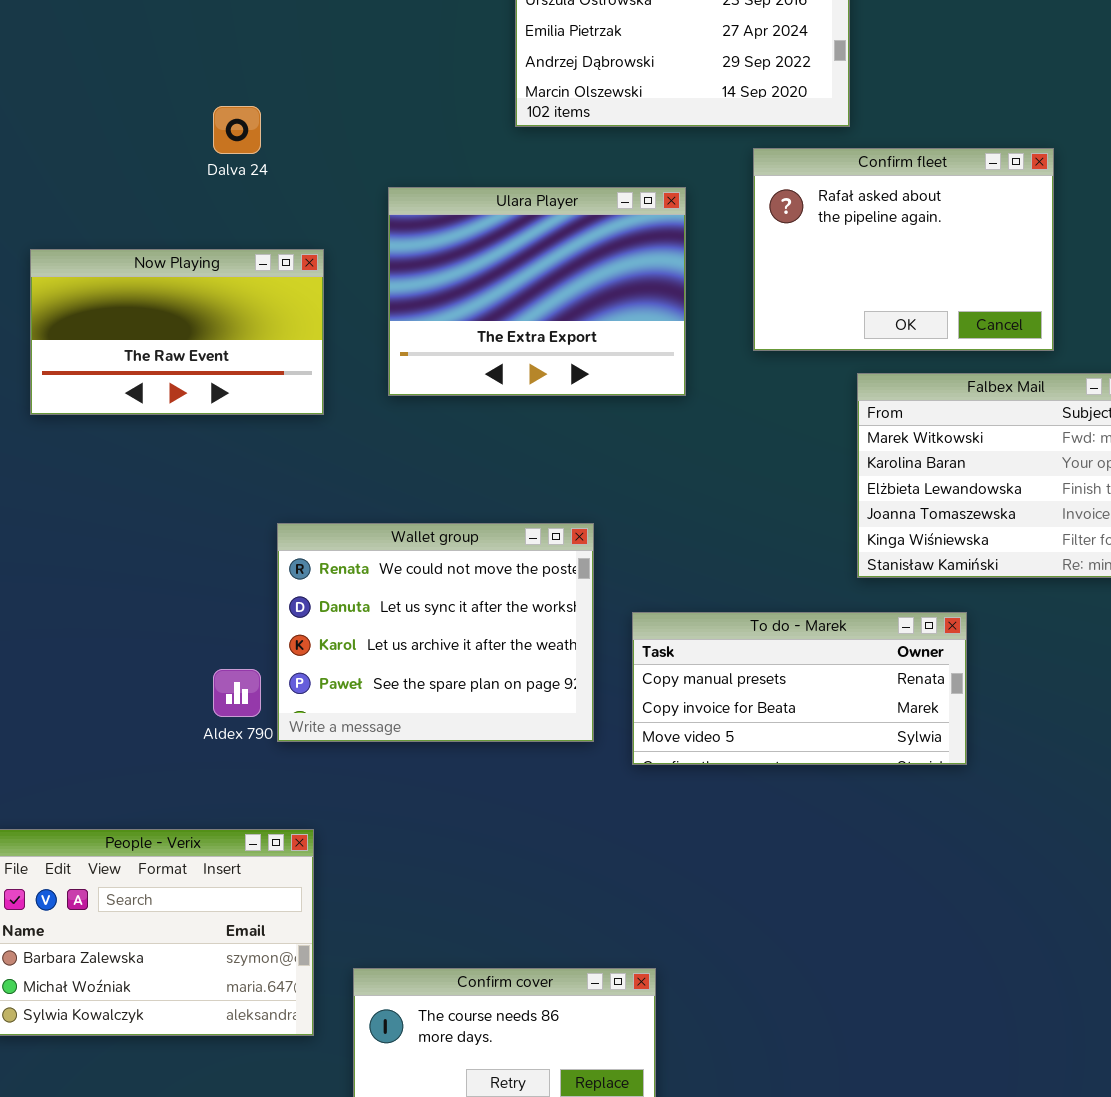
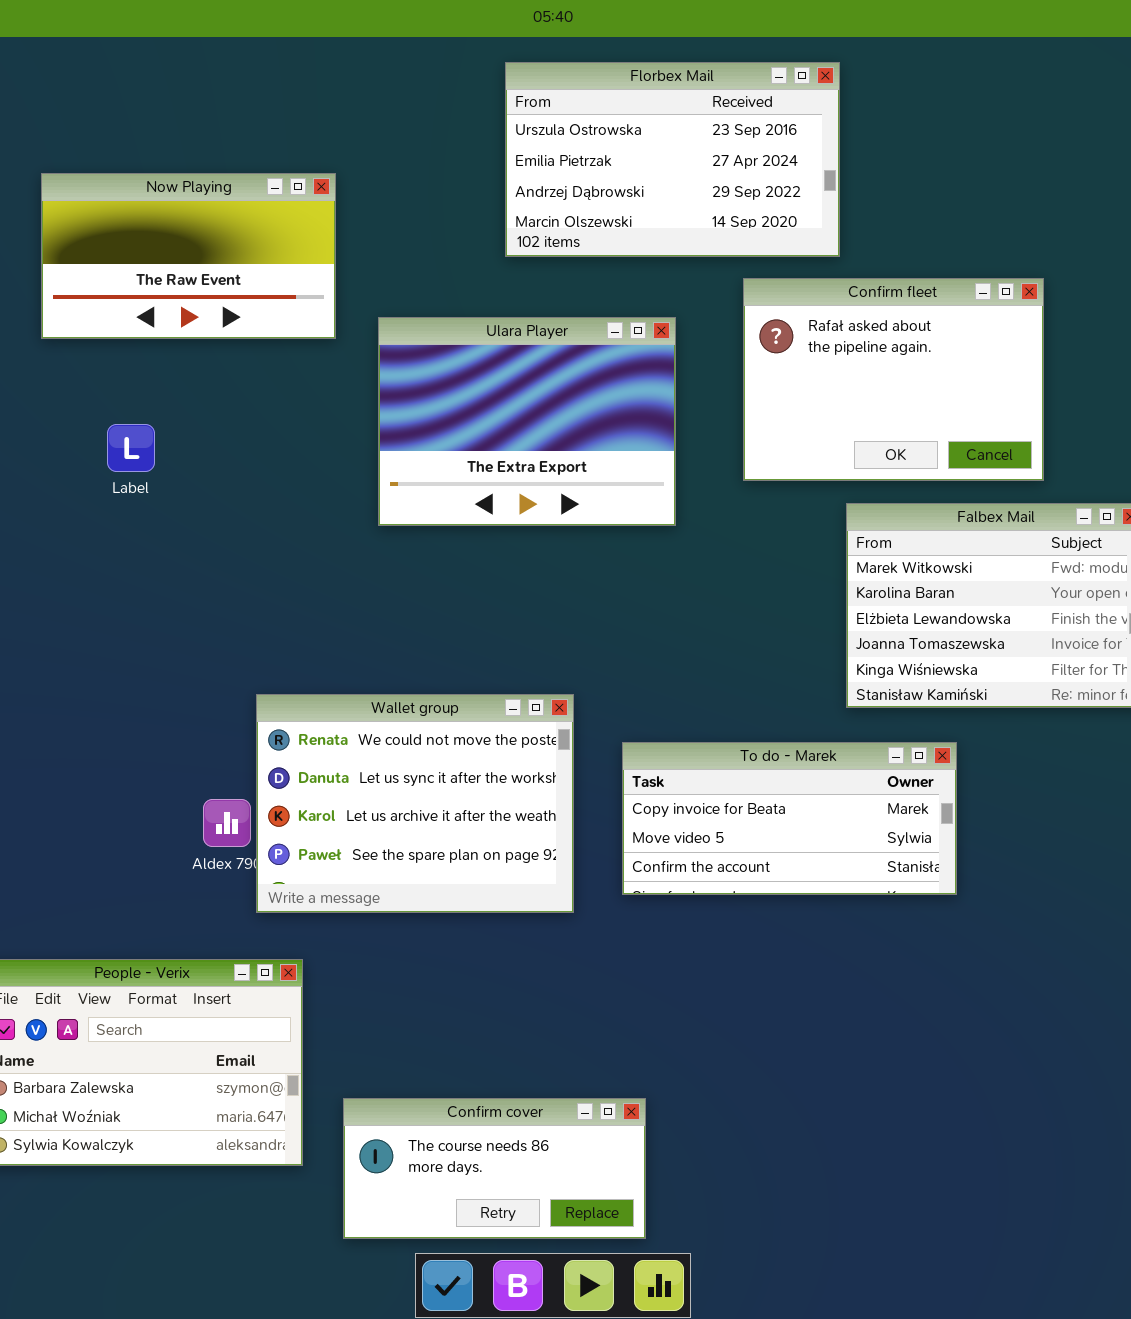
Now Playing: [30,249,324,415] -> [41,173,336,339], moved
Wallet group: [277,523,594,742] -> [256,694,574,913], moved
To do - Marek: [632,612,967,765] -> [622,742,957,895], scrolled down 1 row

